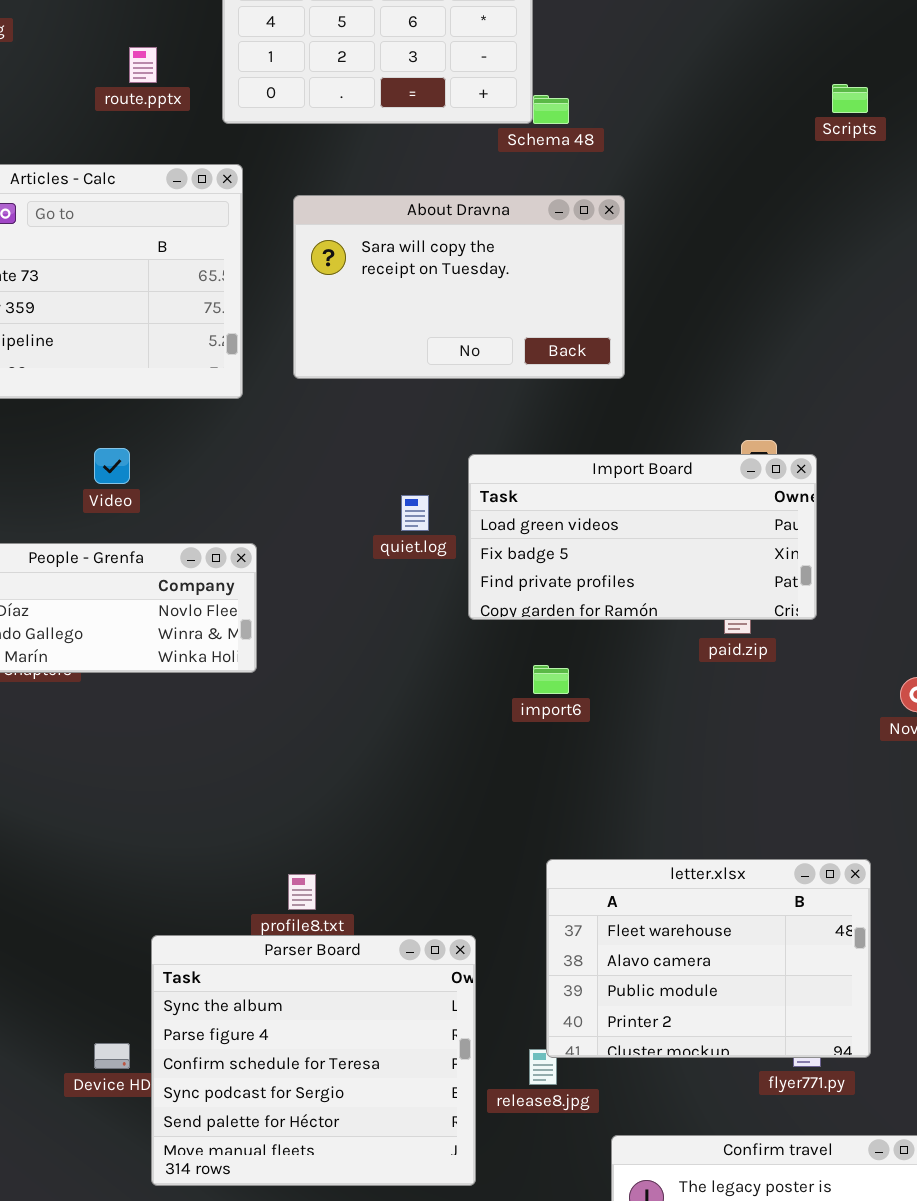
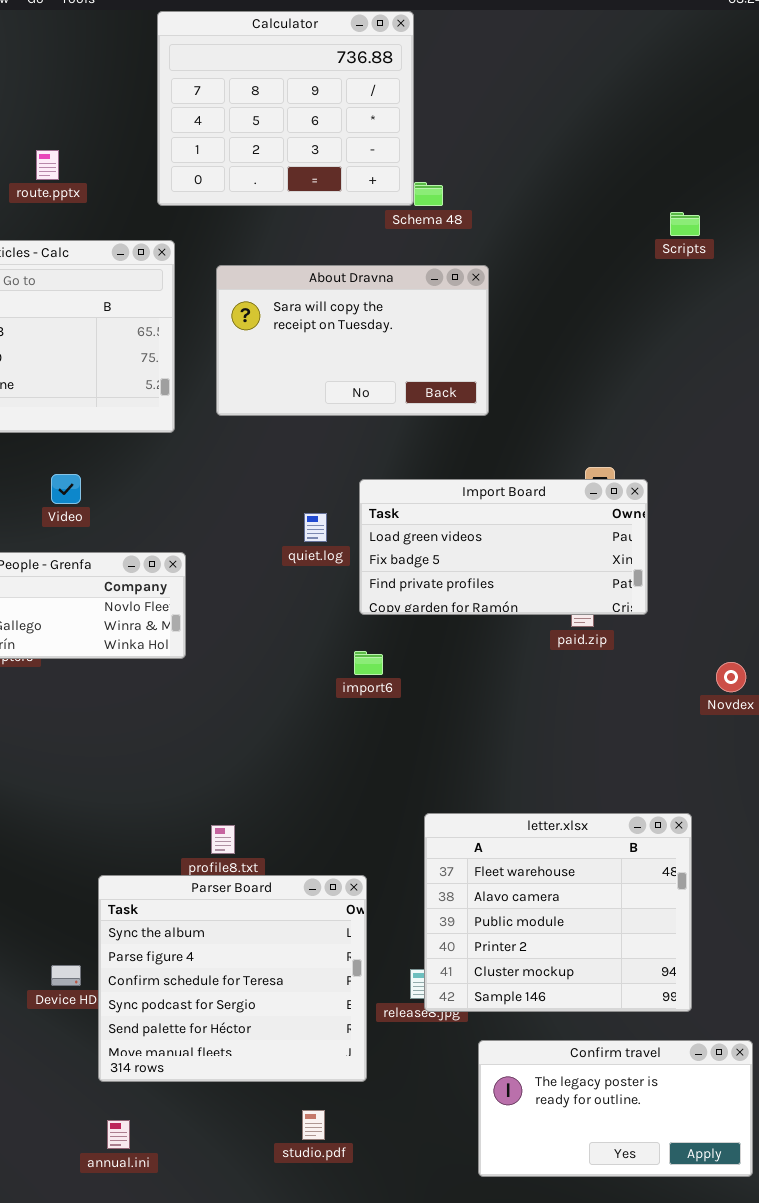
route.pptx: [129,47,157,83] -> [36,150,59,180], moved
Scripts: [832,84,868,113] -> [670,212,700,236], moved
import6: [533,665,569,694] -> [354,651,383,675], moved
letter.xlsx: [546,859,871,1058] -> [424,813,692,1012], resized

